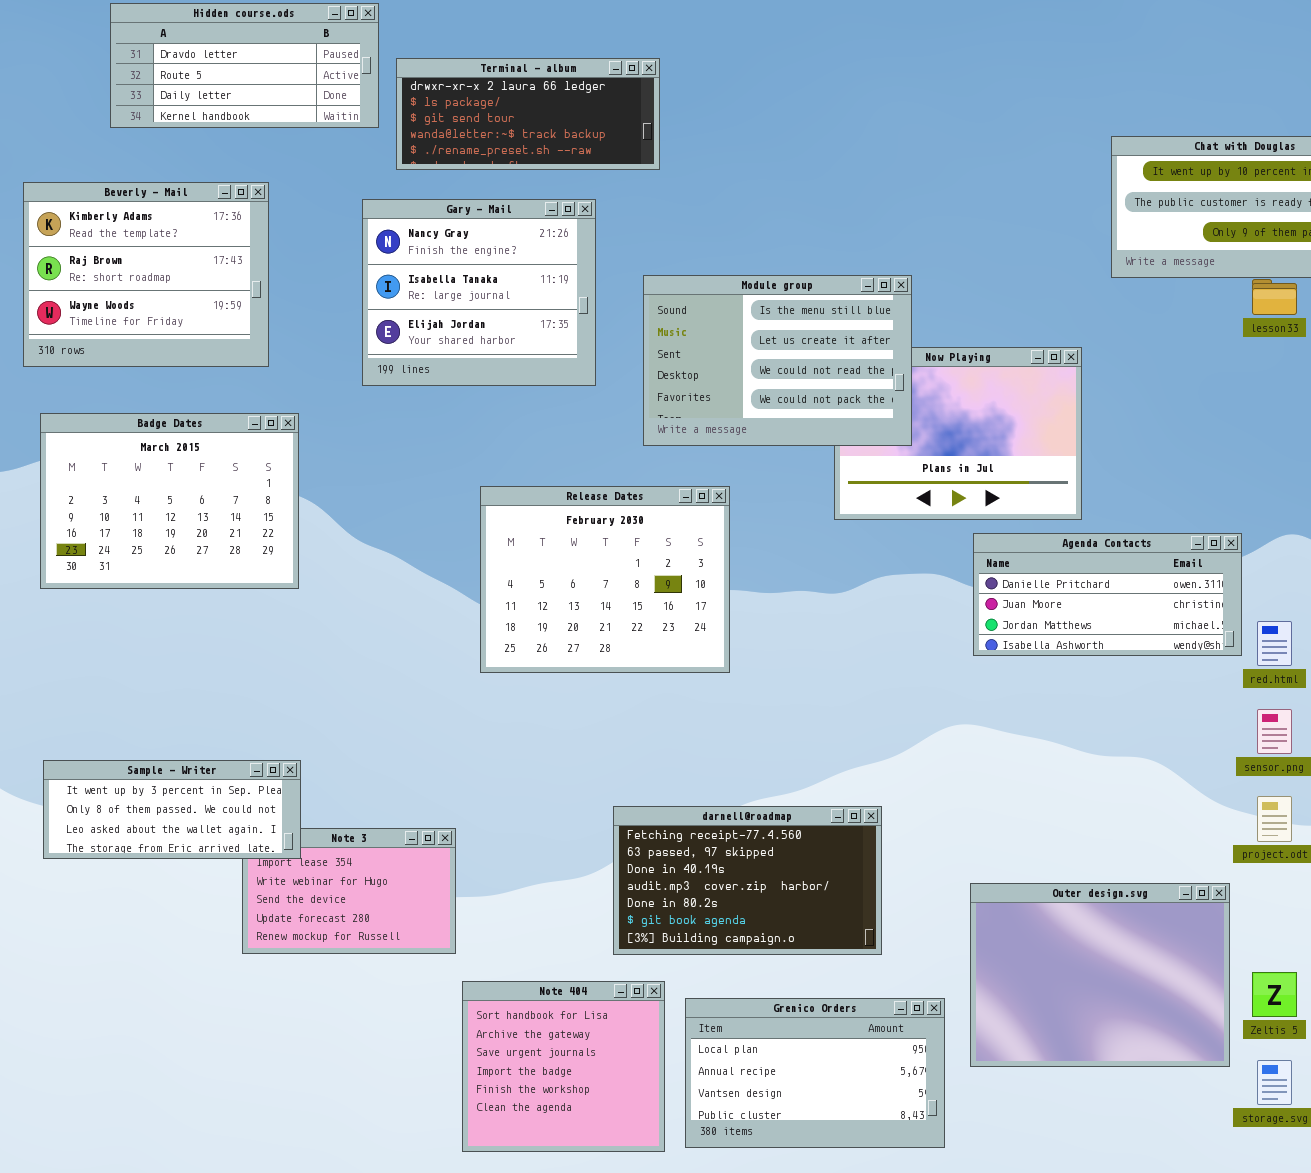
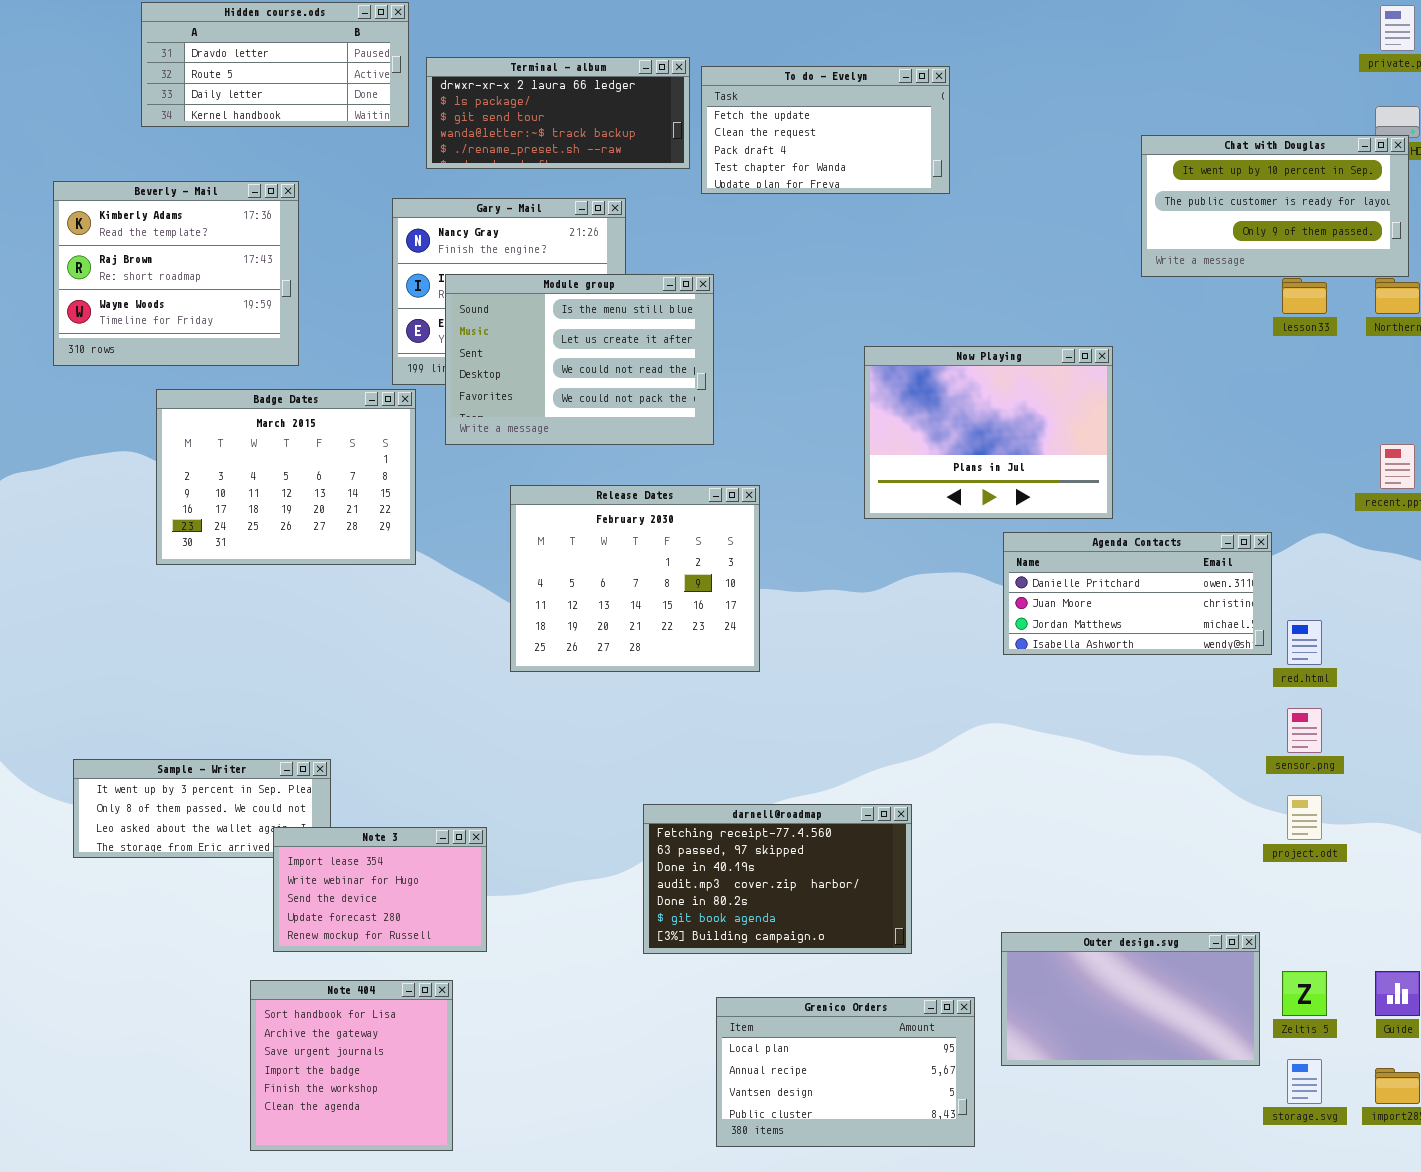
To do - Evelyn: none -> [701,66,950,194], opened
Module group: [643,275,912,446] -> [445,274,714,445], moved
Badge Dates: [40,413,299,589] -> [156,389,416,565], moved
Note 3: [242,828,456,954] -> [273,827,487,952], raised
Outer design.svg: [970,883,1230,1067] -> [1001,932,1260,1066], resized
Note 404: [462,981,665,1152] -> [250,980,453,1151], moved

